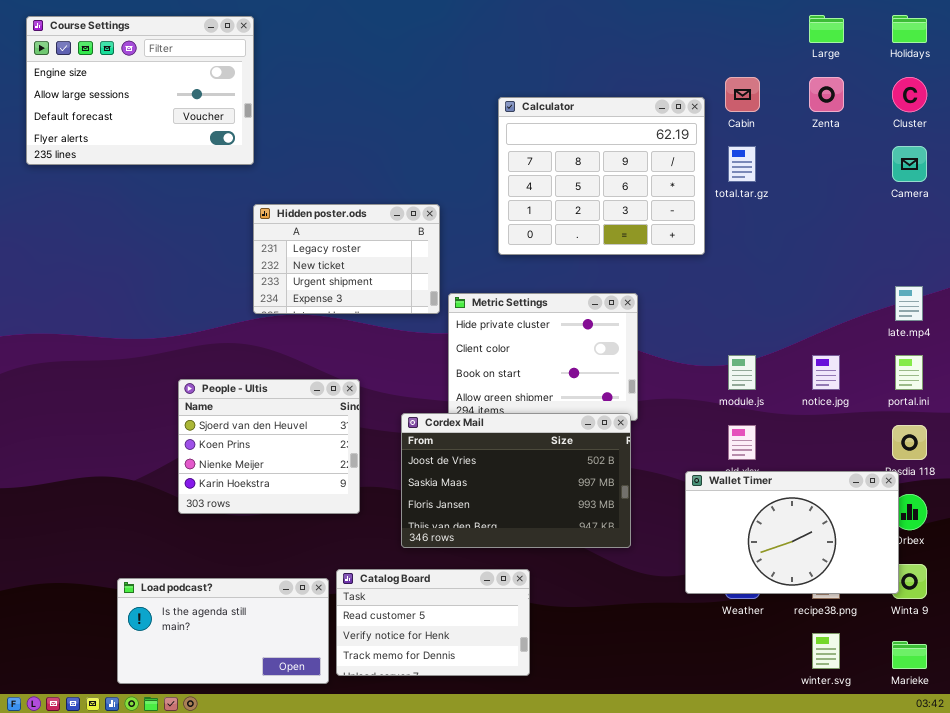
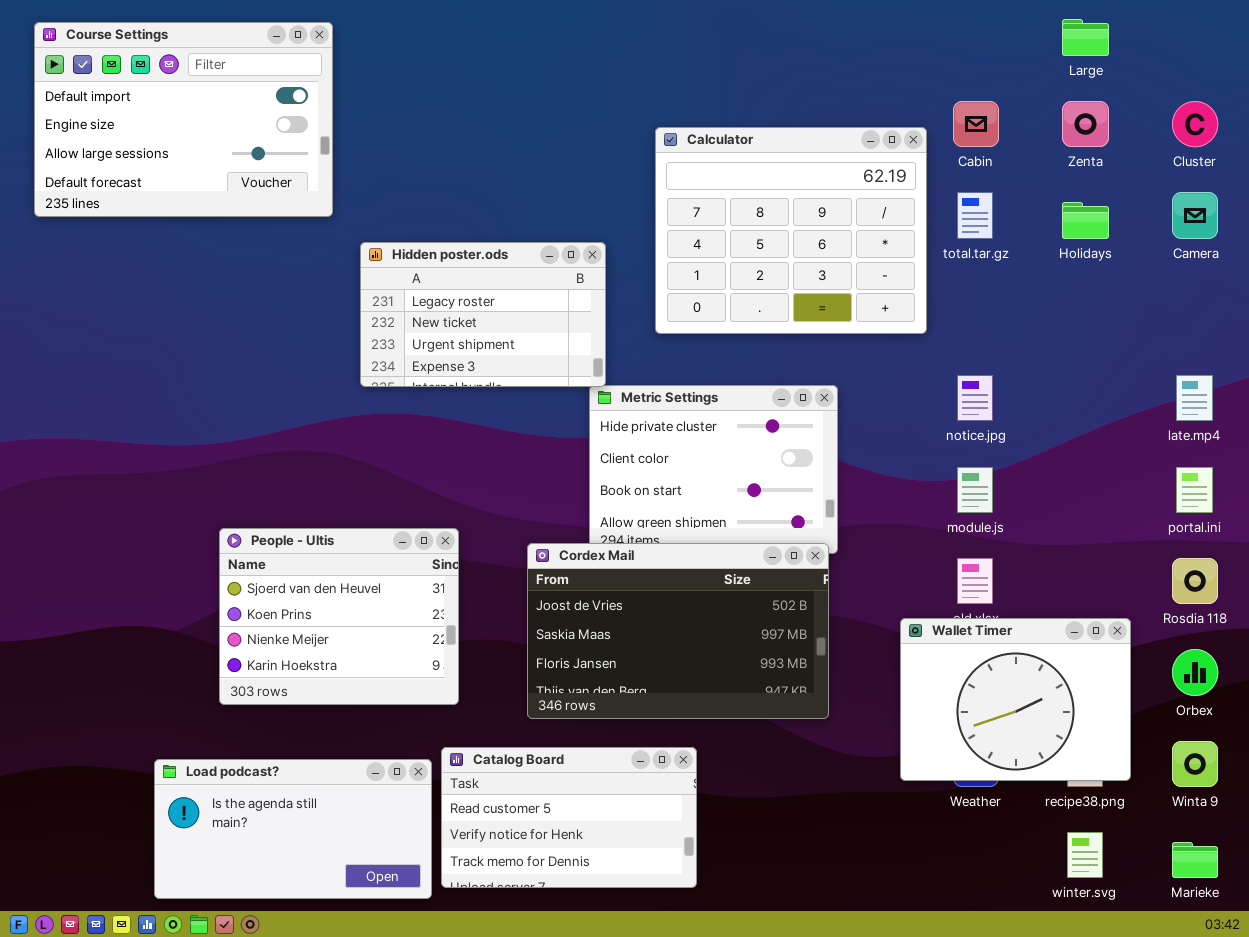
Holidays: [892,15,927,43] -> [1062,202,1109,239], moved
Course Settings: [26,16,254,165] -> [34,22,333,217], scrolled up 1 row
Hidden poster.ods: [253,204,440,314] -> [360,242,606,387], moved
notice.jpg: [812,355,840,390] -> [957,375,993,421], moved
People - Ultis: [178,379,360,514] -> [219,528,459,705], moved
Wallet Timer: [685,471,899,594] -> [900,618,1131,781], resized

